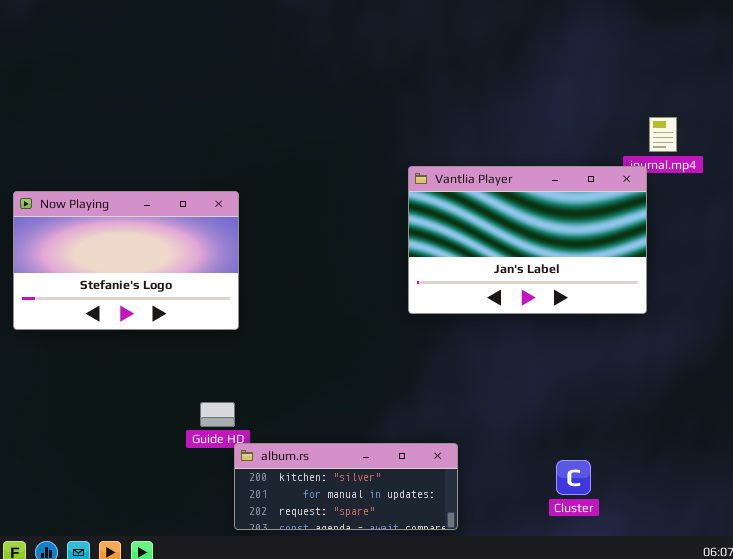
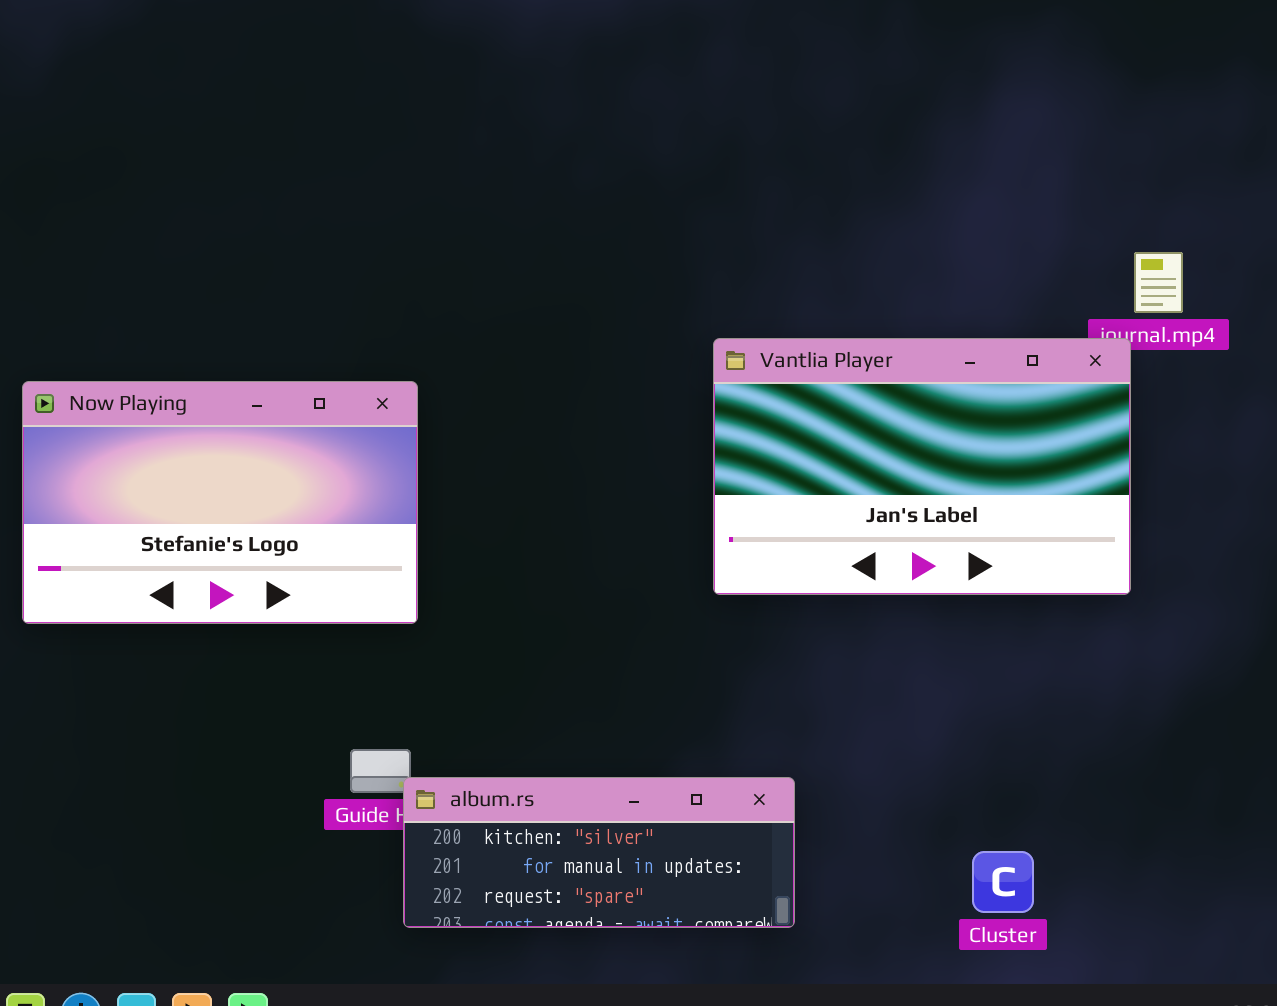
album.rs: [234,443,458,530] -> [403,777,795,928], moved

